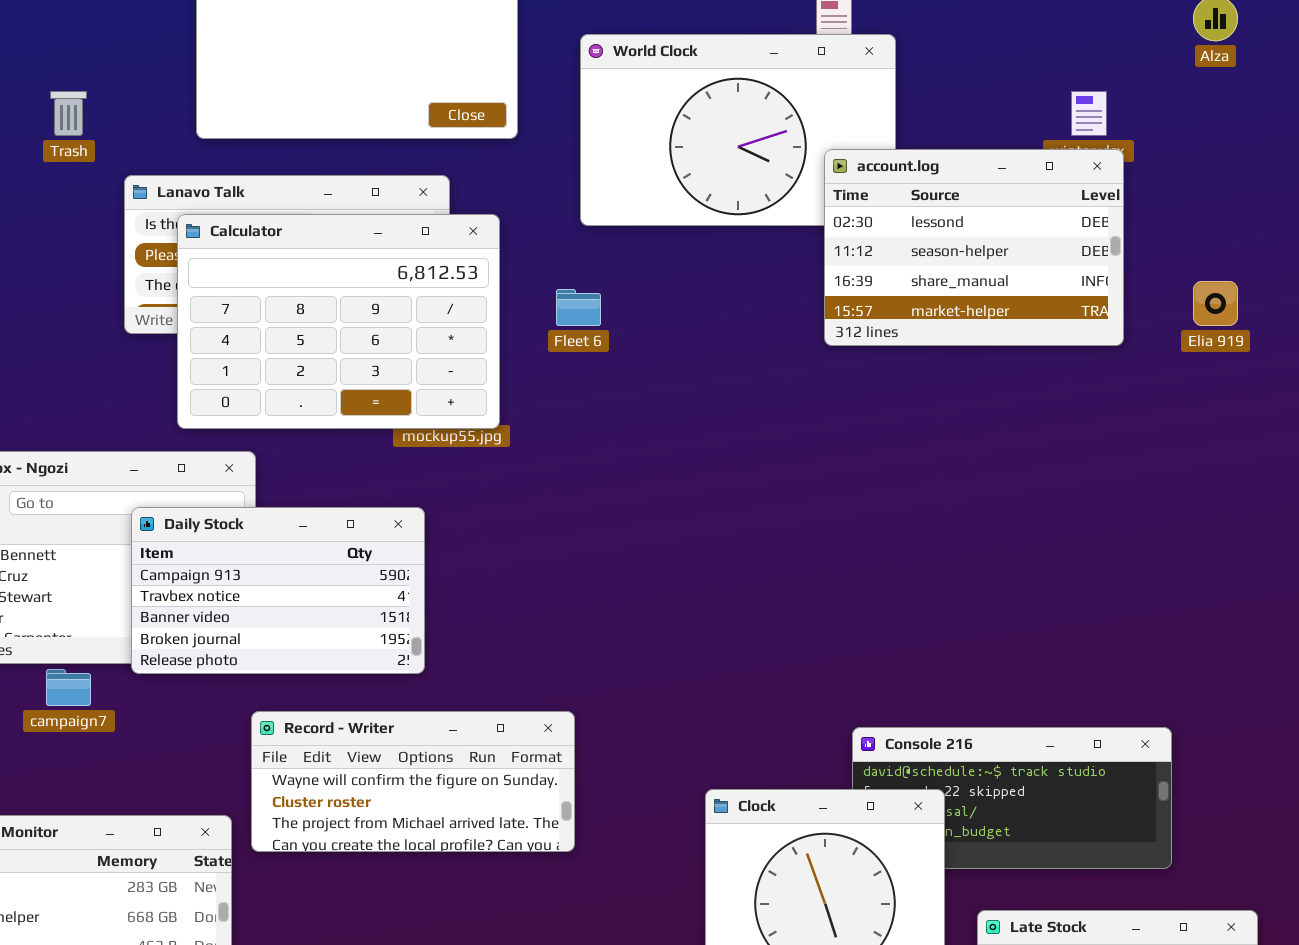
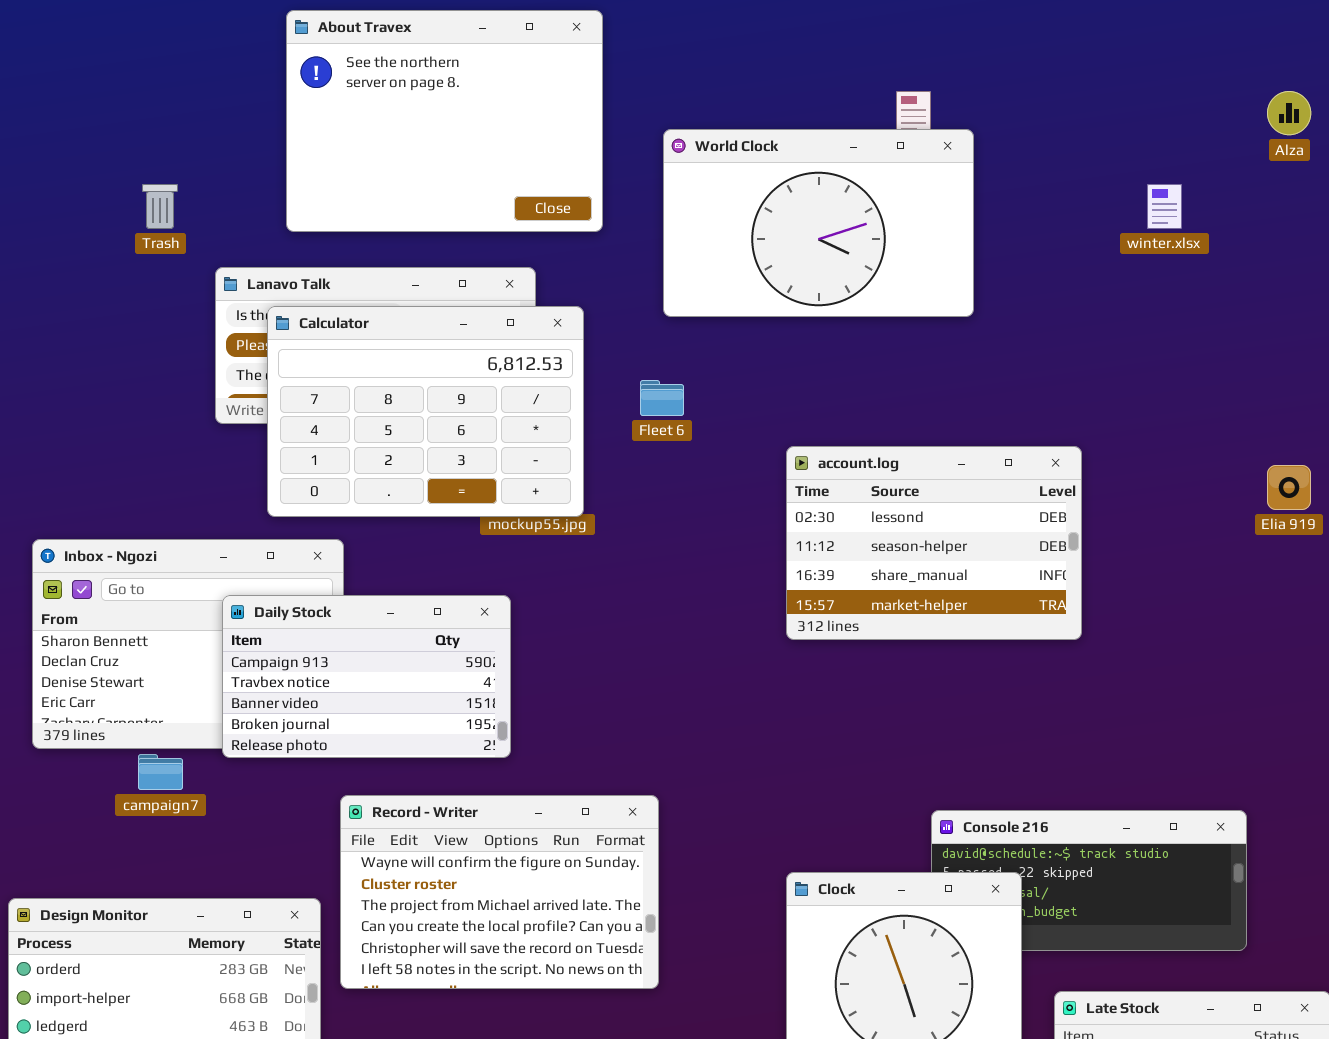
account.log: [824,149,1124,346] -> [786,446,1082,640], moved
Elia 919: [1193,281,1238,326] -> [1267,465,1311,510], moved
Record - Writer: [251,711,575,852] -> [340,795,659,989], resized

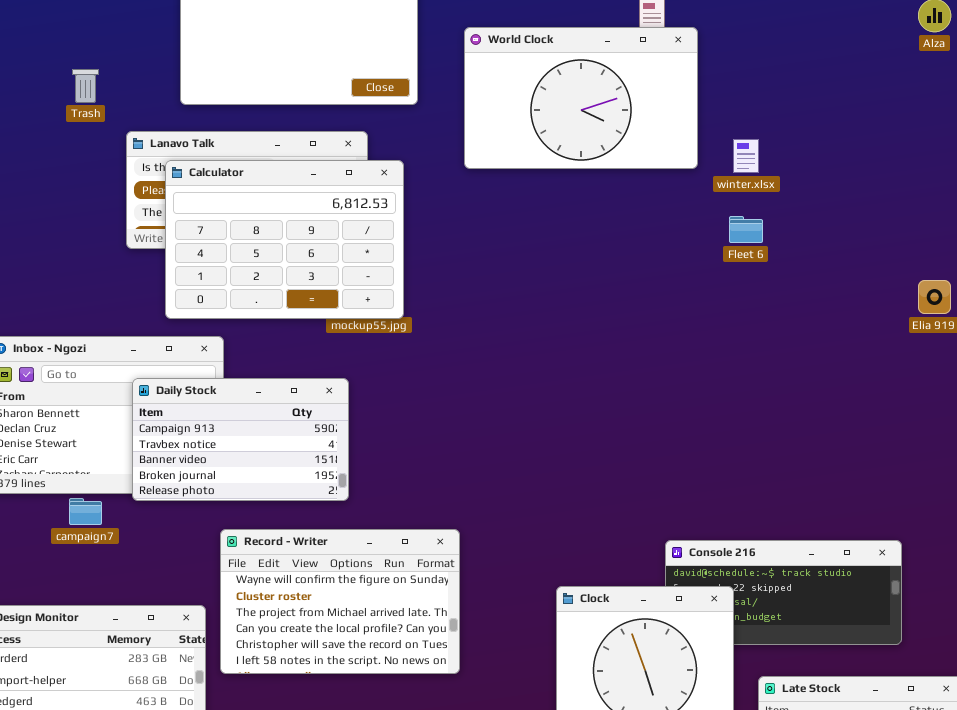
winter.xlsx: [1147,184,1182,229] -> [733,139,759,173], moved
Fleet 6: [640,380,684,416] -> [729,216,763,243], moved
account.log: [786,446,1082,640] -> none, closed

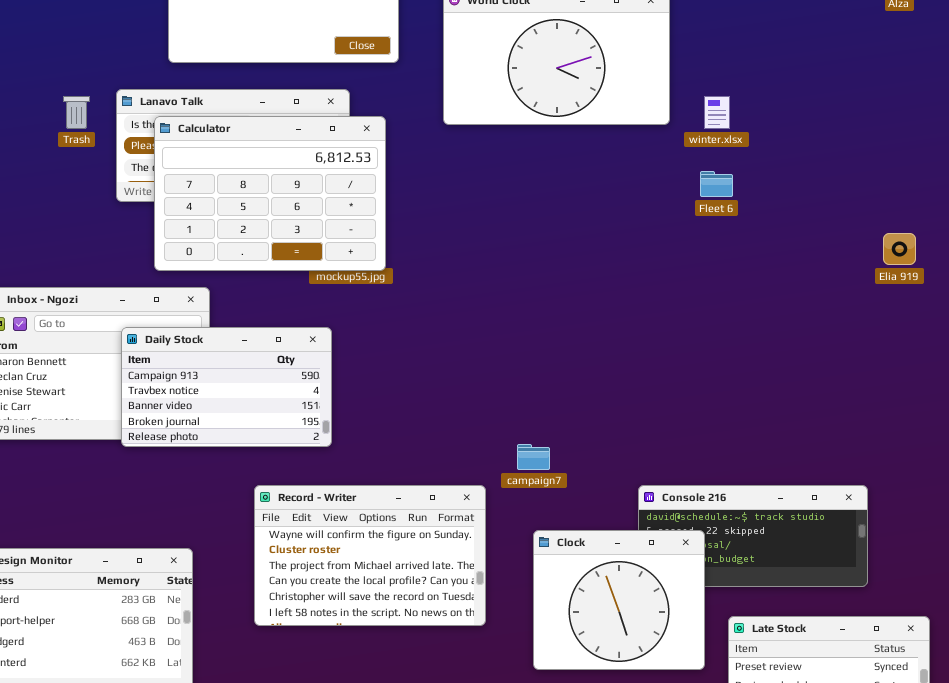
Trash: [72,69,99,103] -> [63,96,90,129], moved
campaign7: [69,498,102,525] -> [517,444,550,470], moved
Record - Writer: [220,529,460,674] -> [254,485,486,626], moved

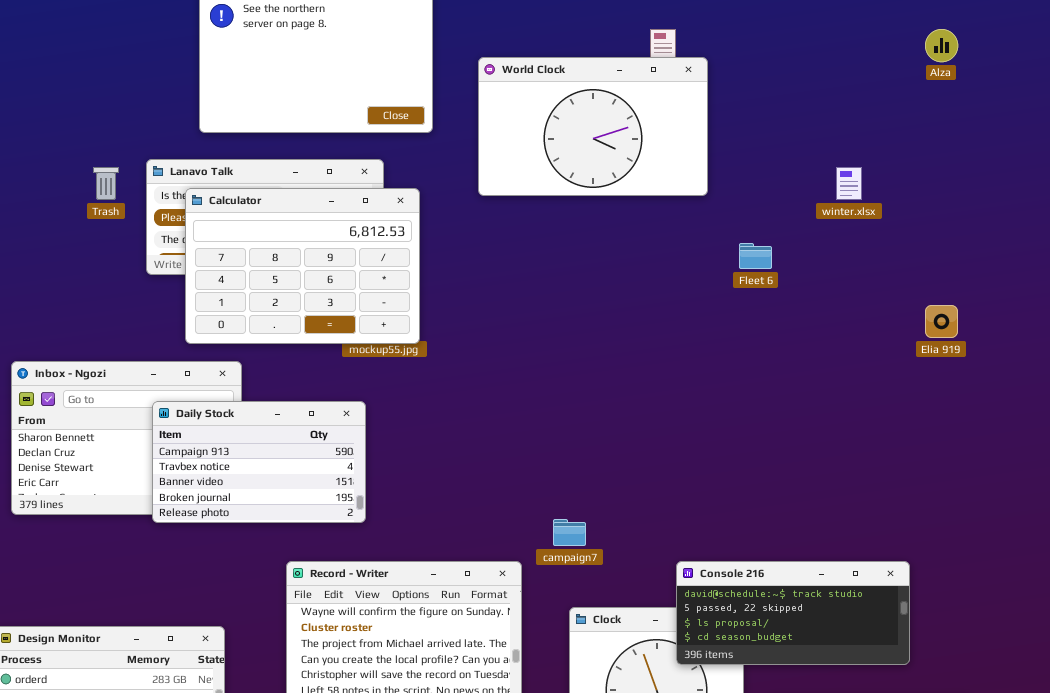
winter.xlsx: [704,96,730,129] -> [836,167,862,200], moved
Console 216: [638,485,868,587] -> [676,561,910,665], raised

